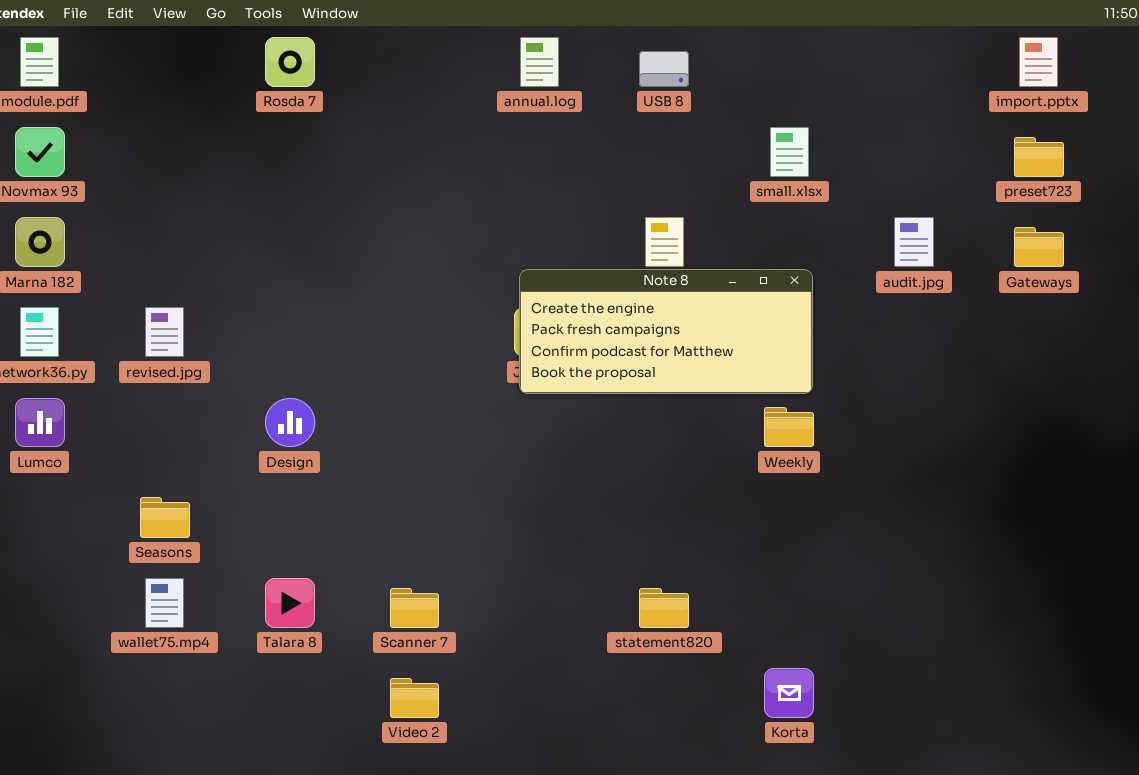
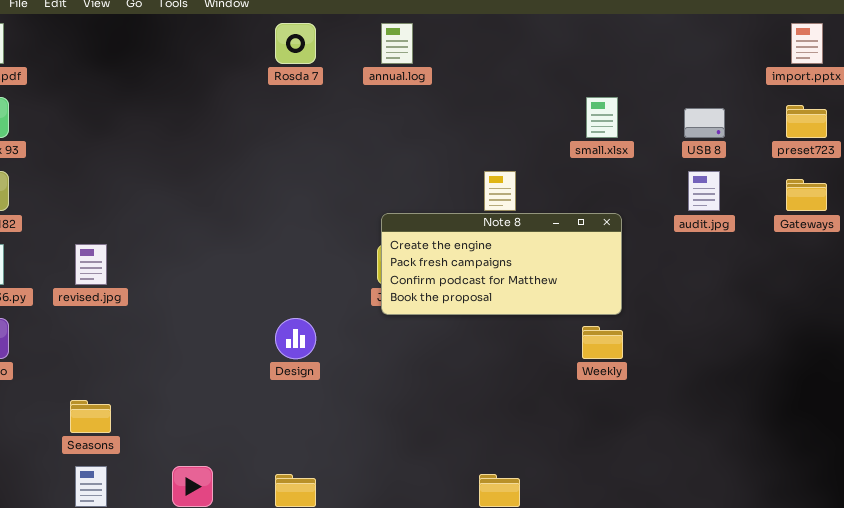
Rosda 7: [265,37,315,87] -> [275,23,316,64], moved
USB 8: [639,51,689,87] -> [684,108,725,138], moved
Design: [265,398,315,447] -> [275,318,316,359], moved

